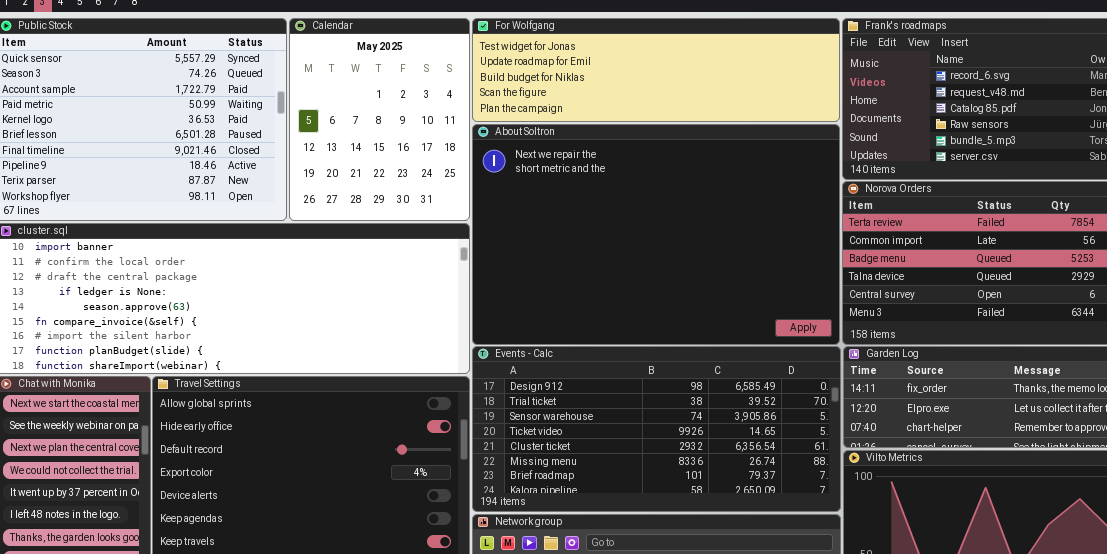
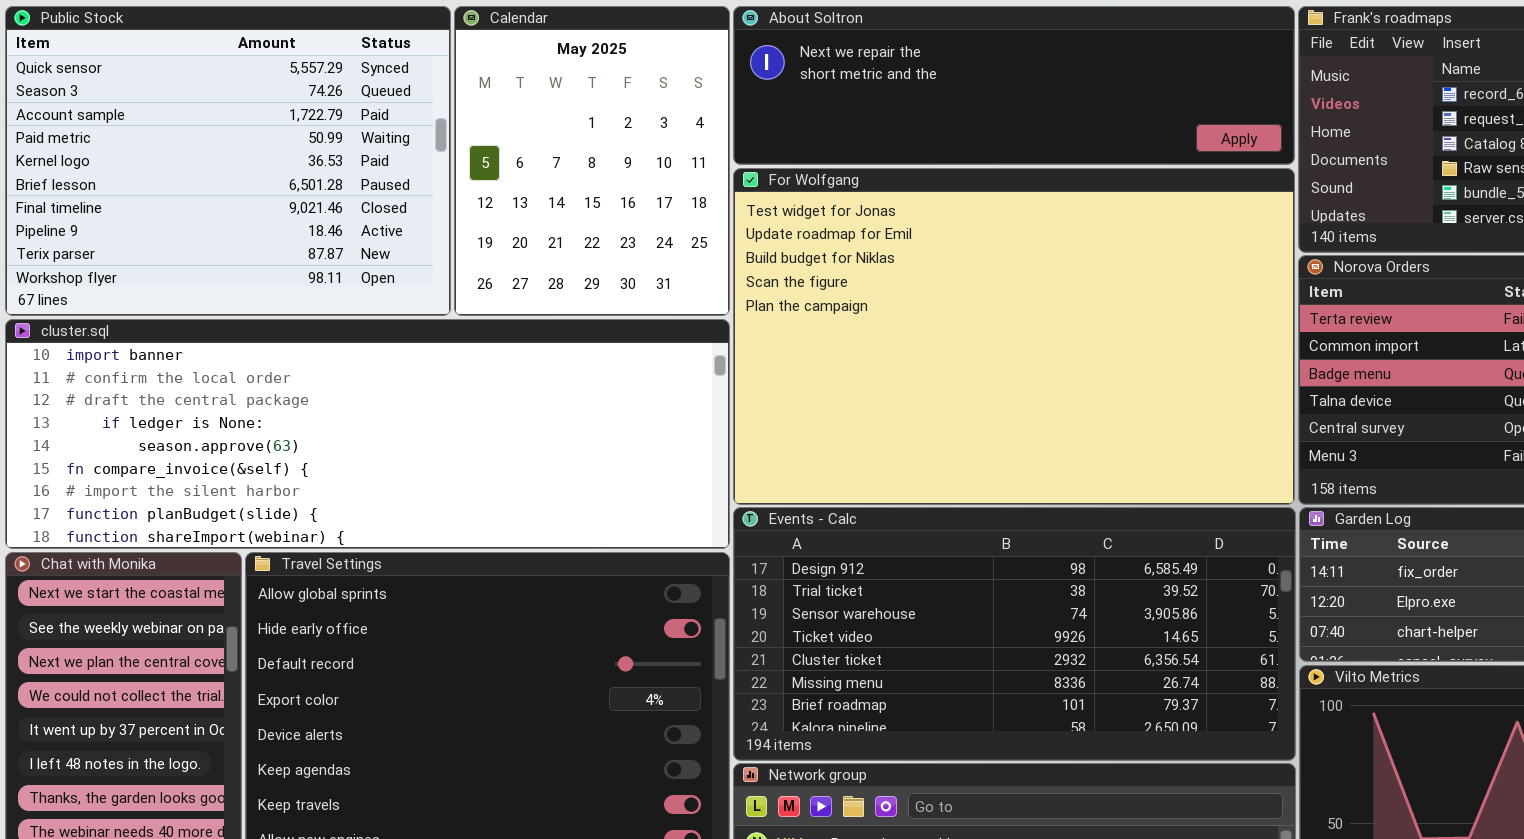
For Wolfgang: [472,18,840,122] -> [733,168,1295,505], moved, resized
About Soltron: [472,124,840,345] -> [733,6,1295,165], moved, resized

